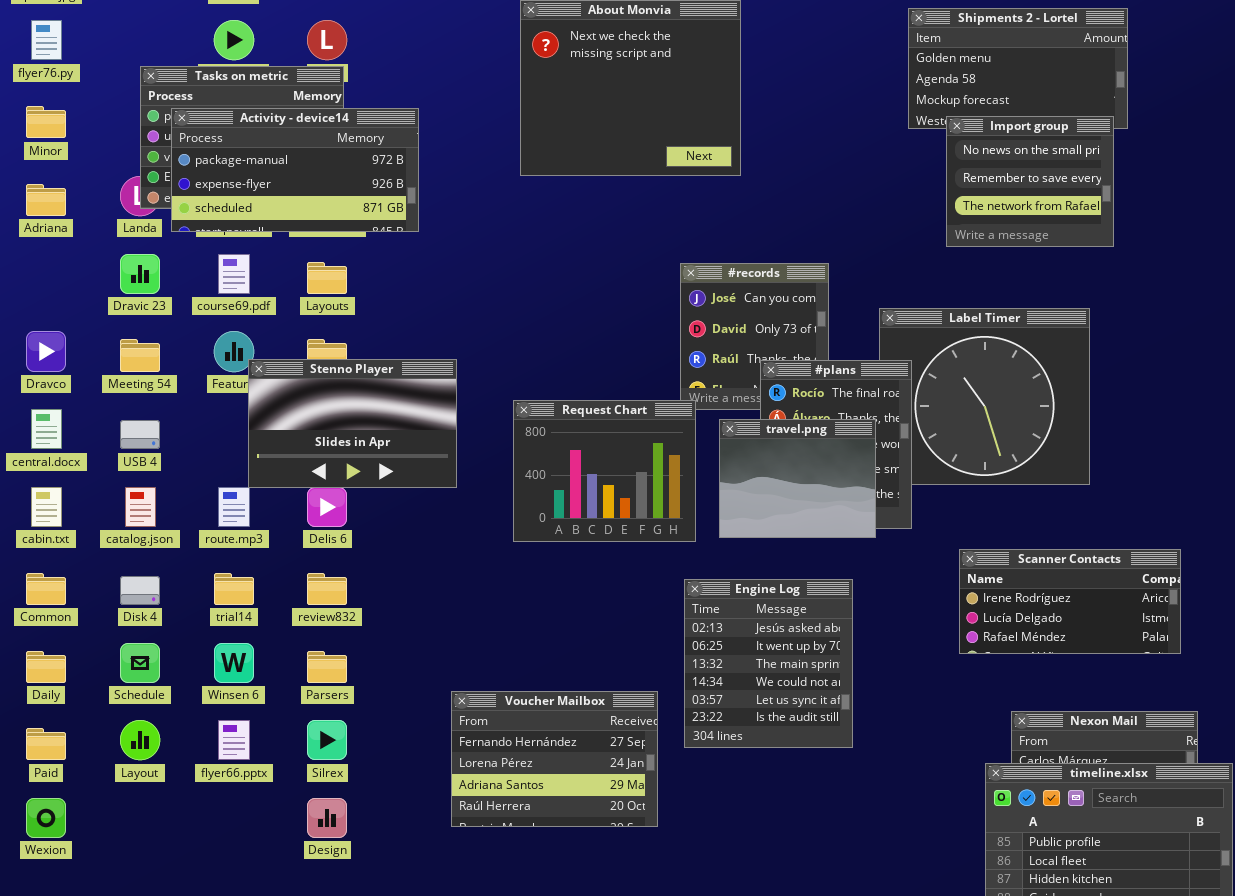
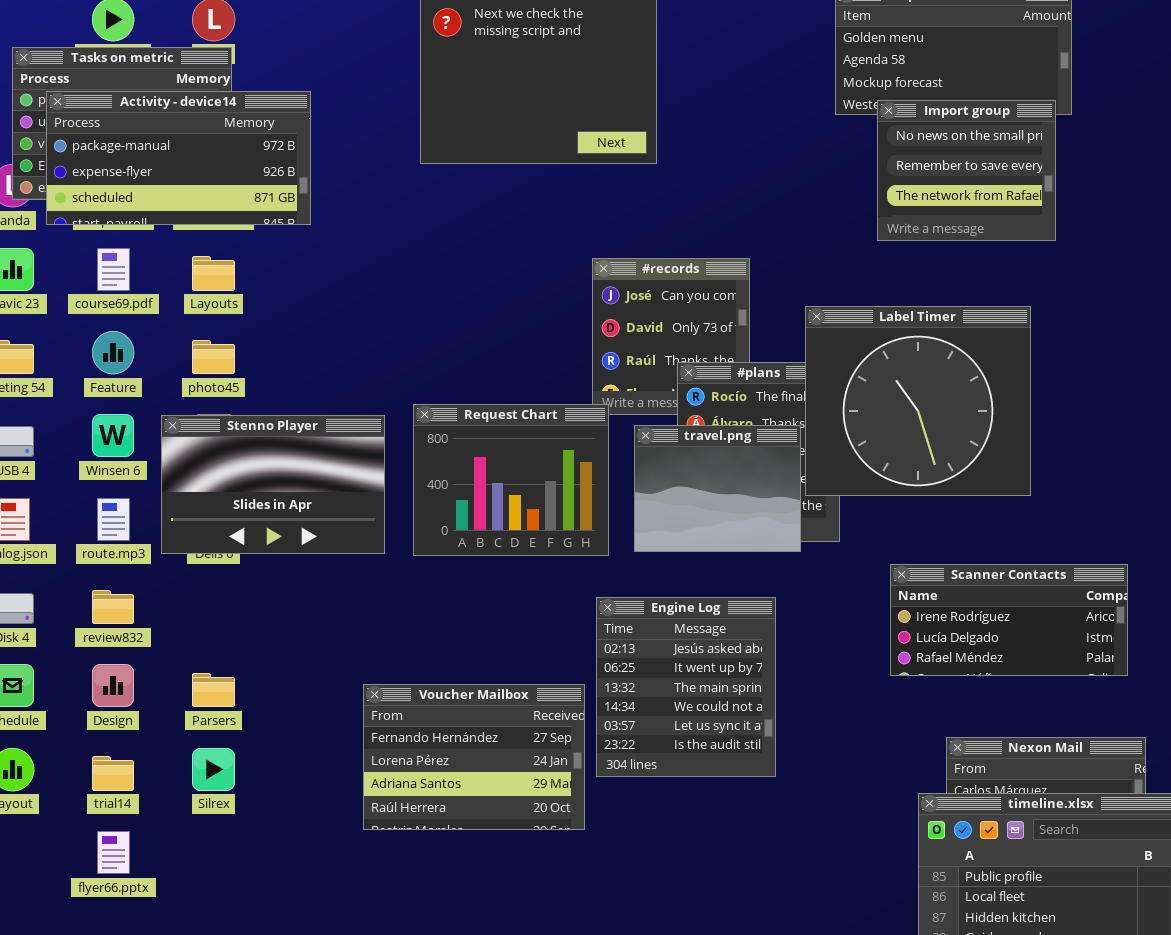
Label Timer: [879,308,1090,485] -> [805,306,1031,496], raised
Stenno Player: [248,359,457,488] -> [161,415,385,554], moved
trial14: [214,573,254,605] -> [92,756,134,791], moved
review832: [307,573,347,605] -> [92,590,134,624], moved
Winsen 6: [214,643,254,683] -> [92,414,134,457], moved
Voucher Mailbox: [451,691,658,827] -> [363,684,585,830], moved
flyer66.pptx: [218,720,250,760] -> [97,831,130,874], moved
Design: [307,798,347,838] -> [92,664,134,707], moved

